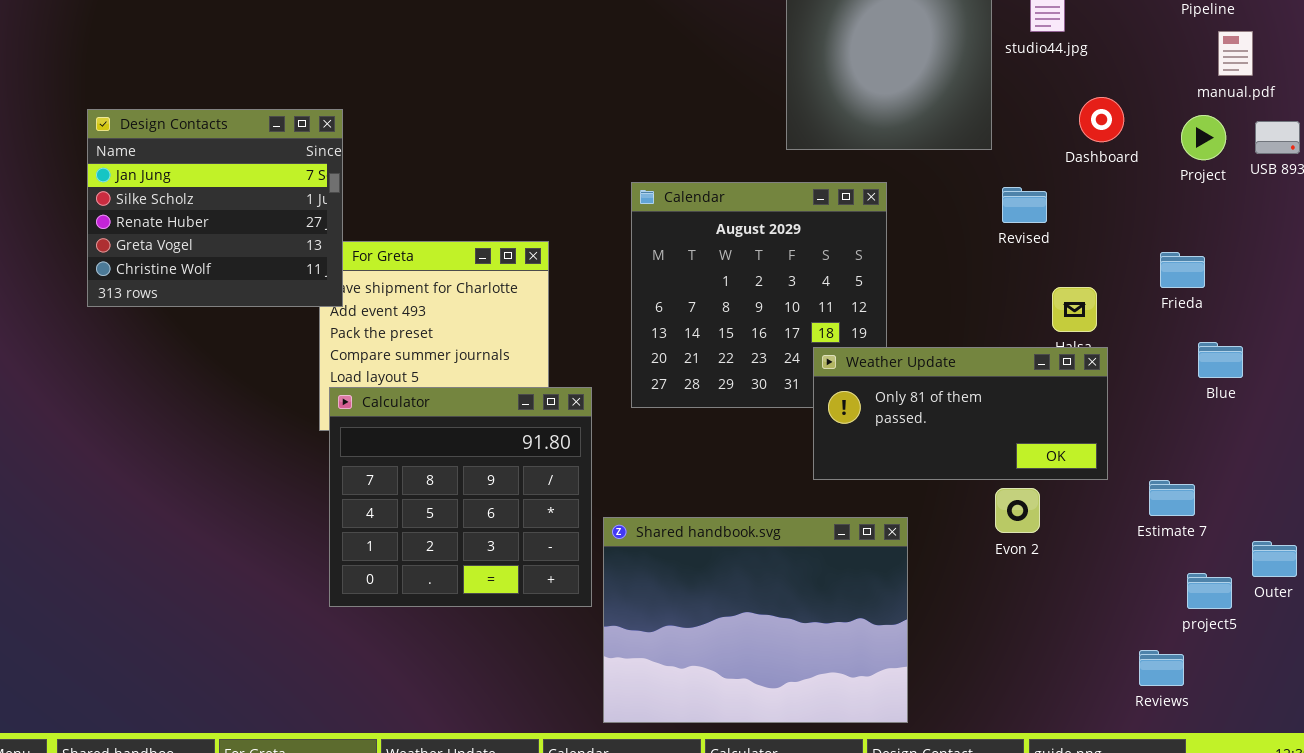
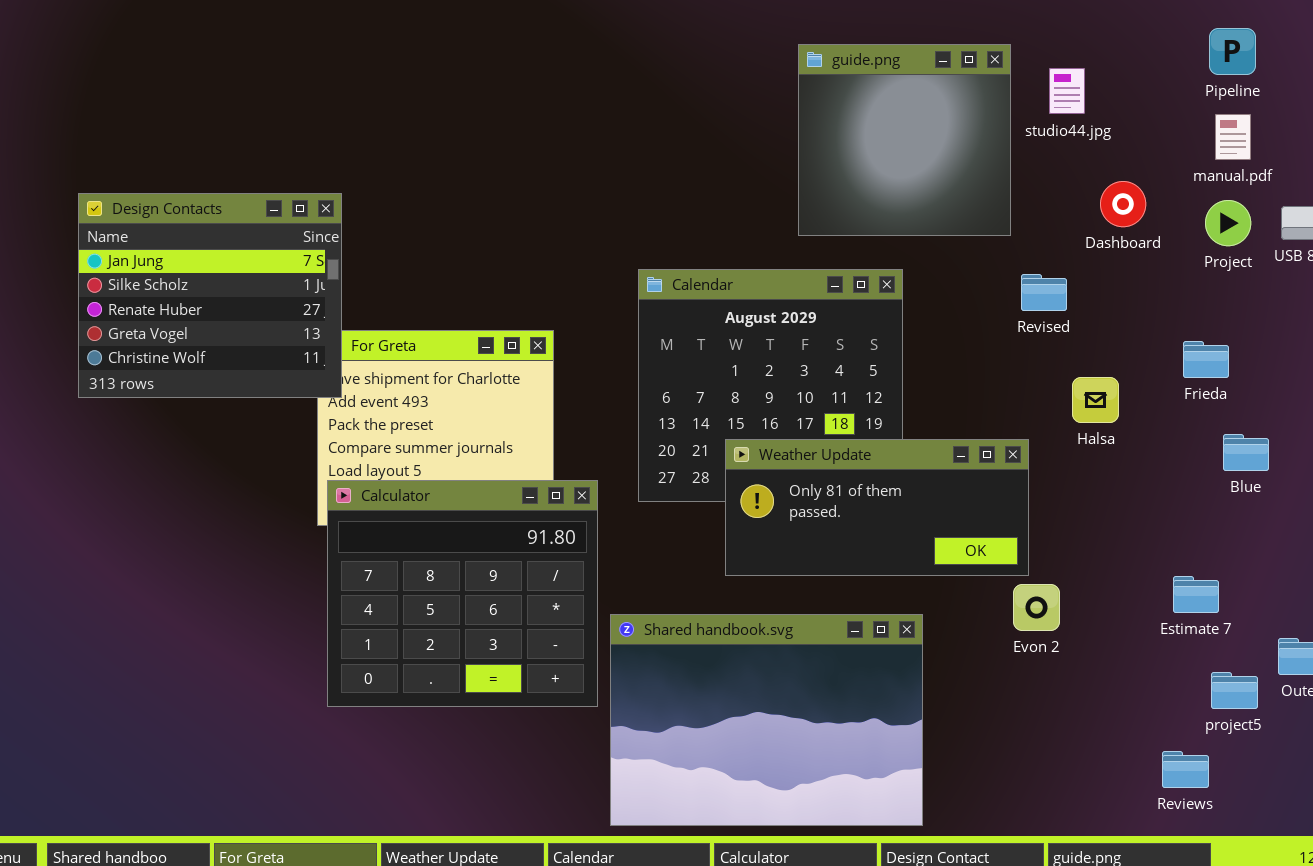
manual.pdf: [1218,31,1253,76] -> [1215,114,1251,160], moved
Weather Update: [813,347,1108,480] -> [725,439,1029,576], moved

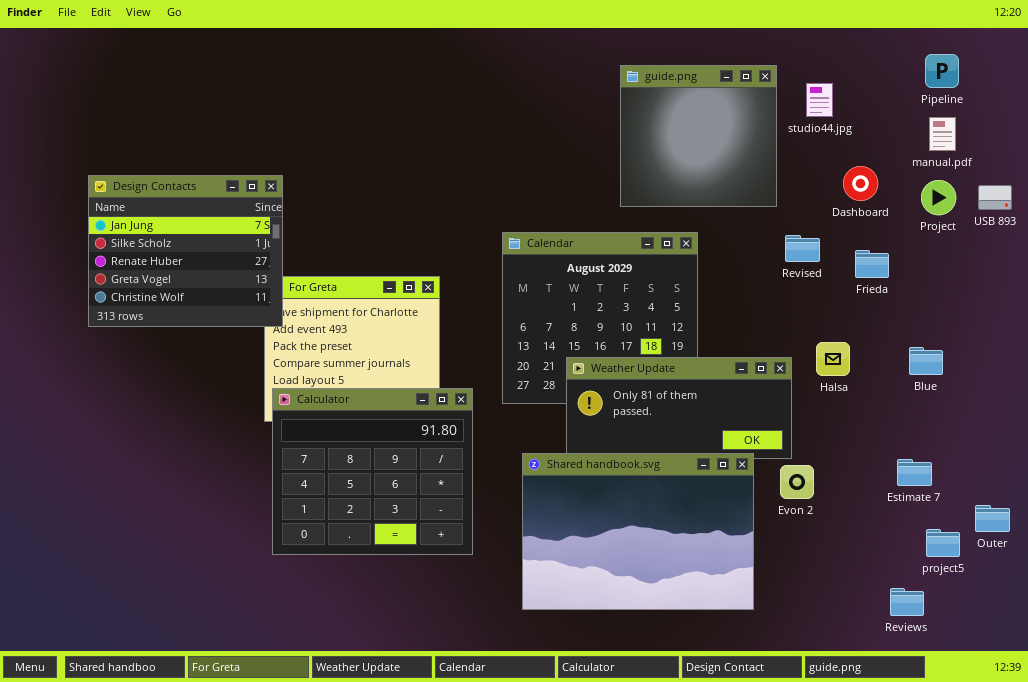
Frieda: [1183,341,1229,378] -> [855,250,889,278], moved
Halsa: [1072,377,1119,423] -> [816,342,850,376], moved
Blue: [1223,434,1269,471] -> [909,347,943,375], moved
Shared handbook.svg: [610,614,923,826] -> [522,453,754,610], moved

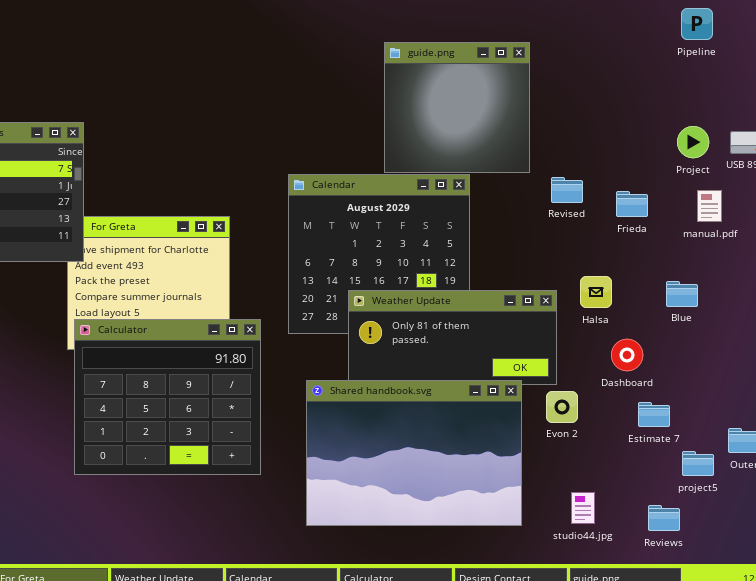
guide.png: [620,65,777,207] -> [384,42,530,173], moved
studio44.jpg: [806,83,833,117] -> [571,492,595,524], moved
manual.pdf: [929,117,956,151] -> [697,190,722,222], moved
Dashboard: [843,166,878,201] -> [611,339,643,371], moved
Estimate 7: [897,459,932,486] -> [638,402,670,427], moved

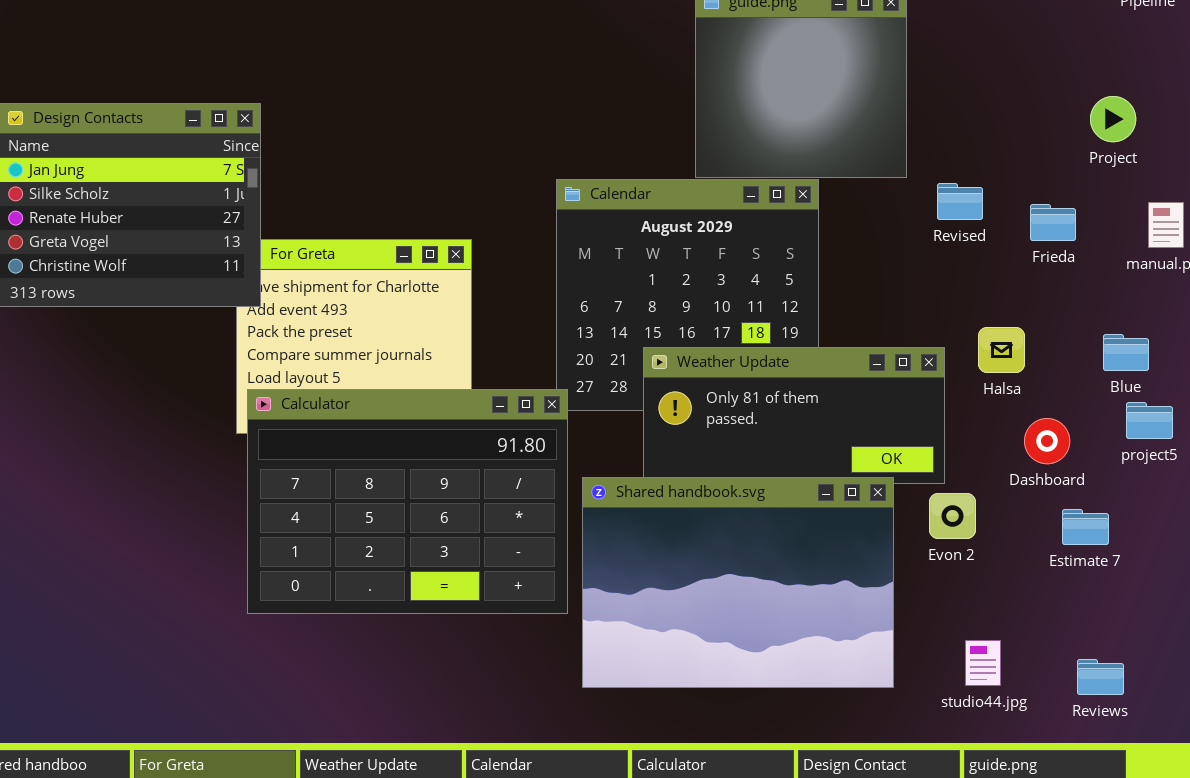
Project: [677,126,709,158] -> [1090,96,1136,142], moved
Calculator: [74,319,261,475] -> [247,389,568,614], resized
project5: [682,451,714,476] -> [1126,402,1173,439], moved

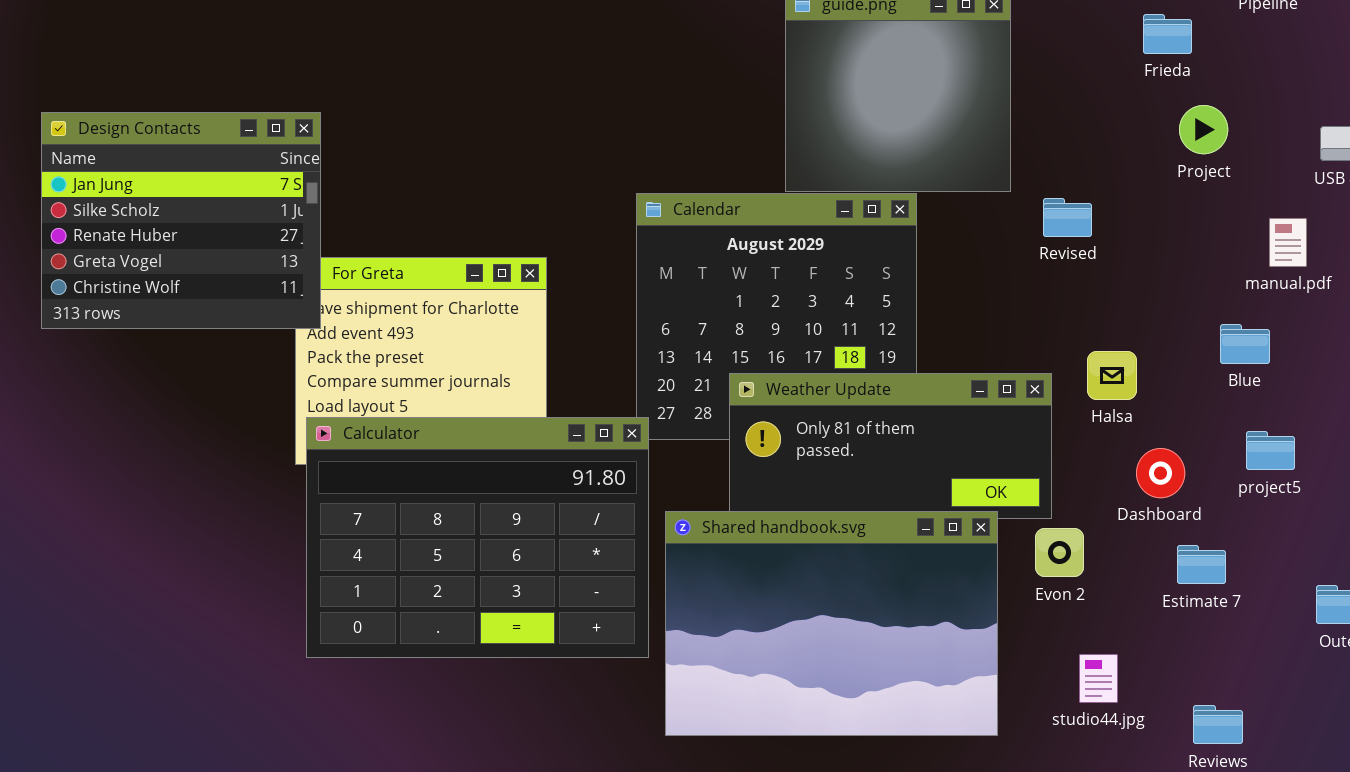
Project: [1090,96,1136,142] -> [1179,105,1228,154], moved
Frieda: [1030,204,1076,241] -> [1143,14,1192,54], moved
Blue: [1103,334,1149,371] -> [1220,324,1270,364], moved
studio44.jpg: [965,640,1001,686] -> [1079,654,1118,703], moved

